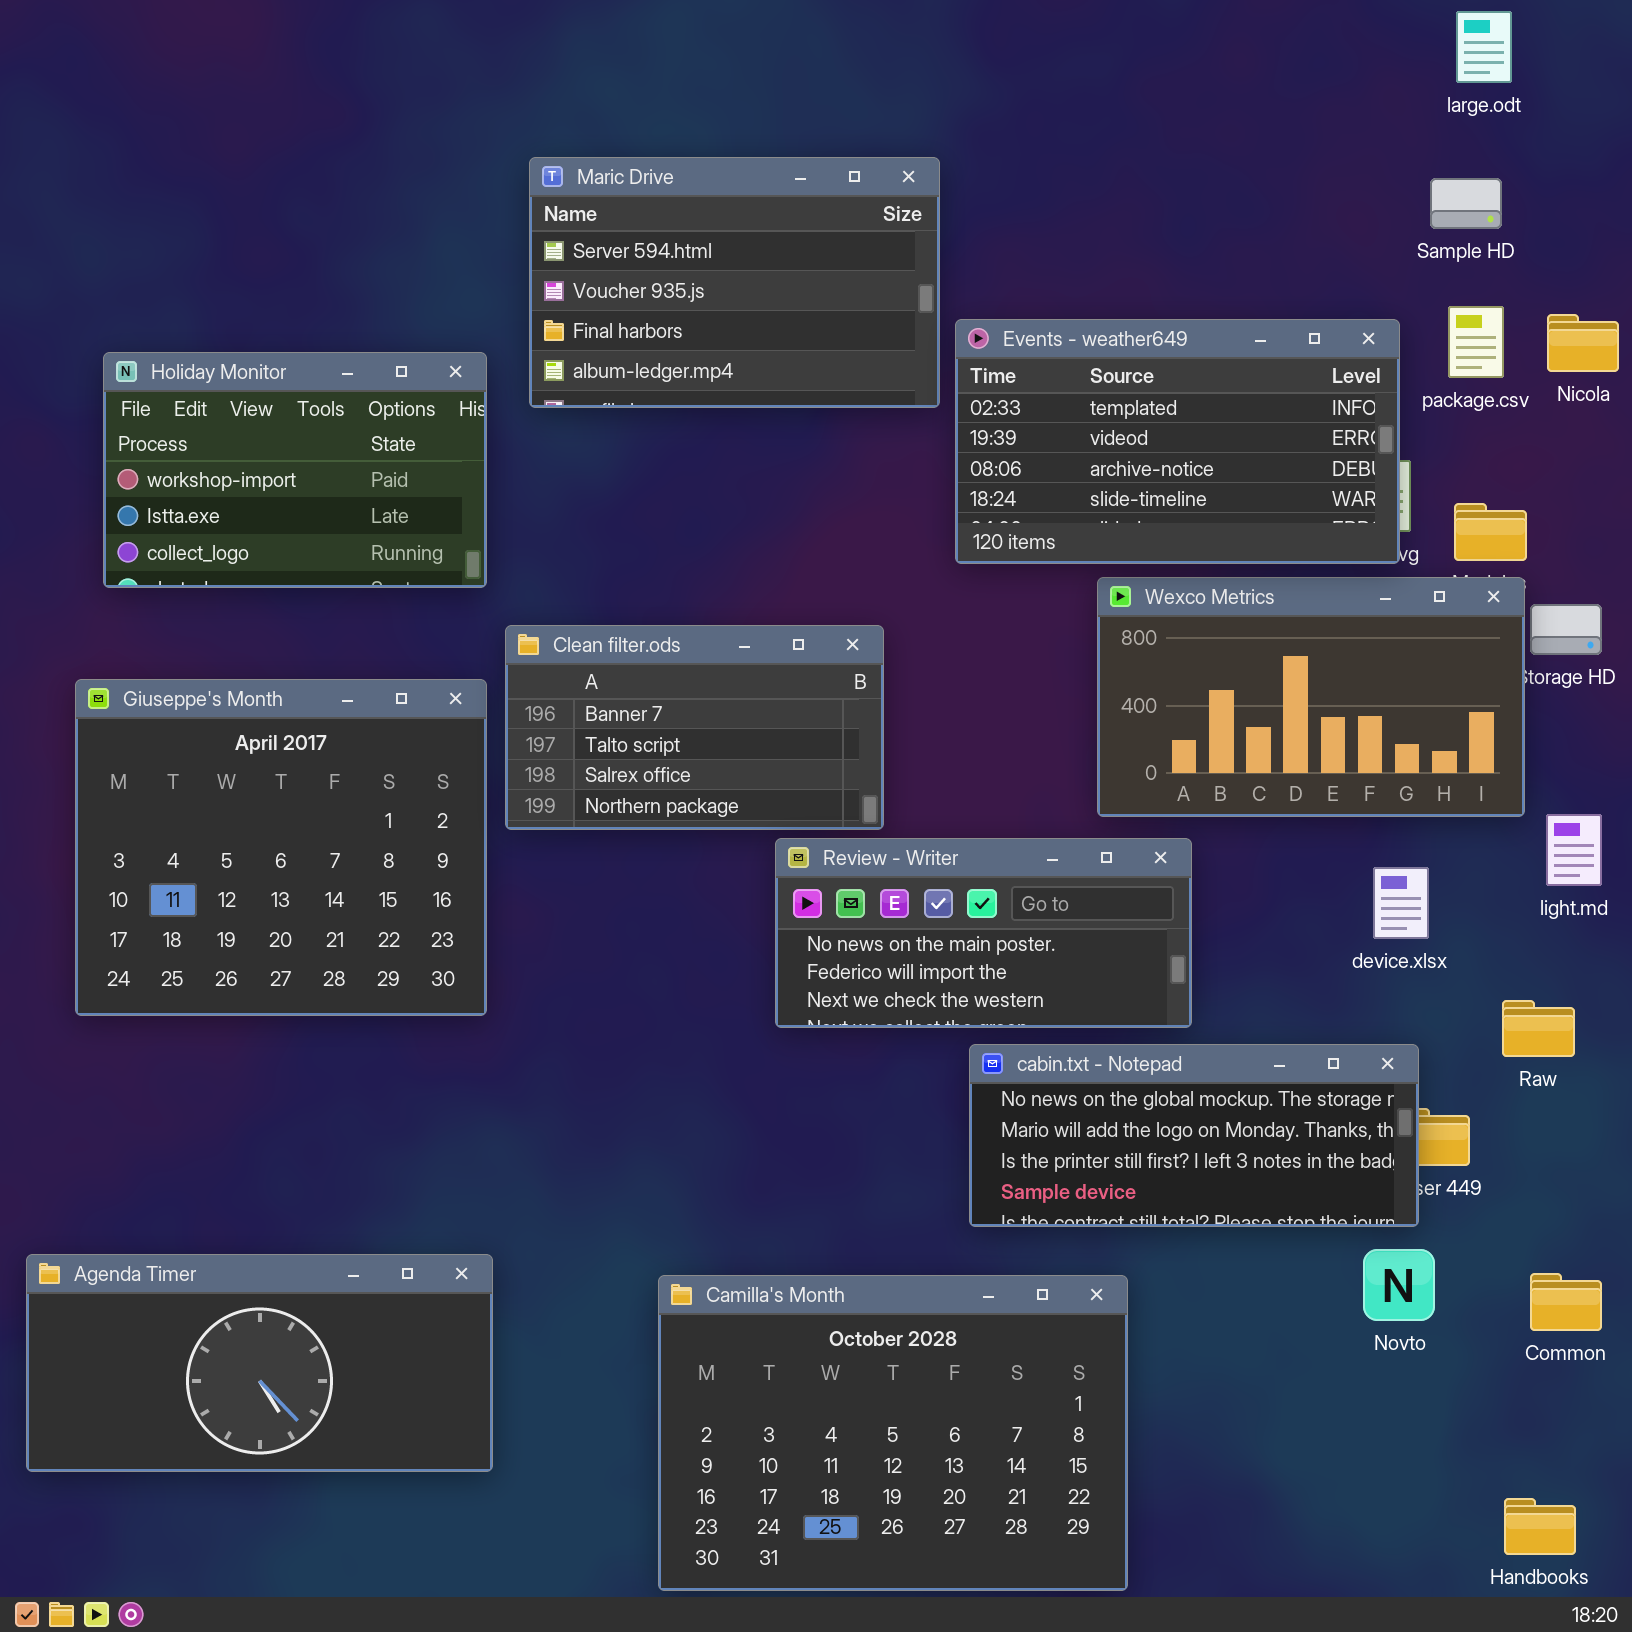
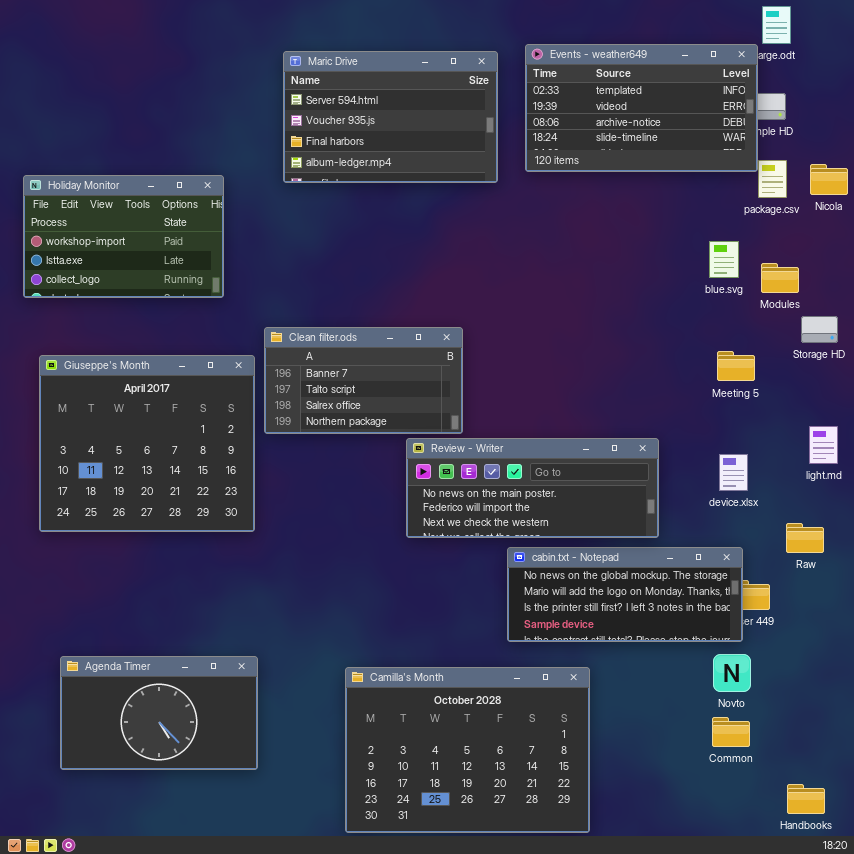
Maric Drive: [529,157,940,408] -> [283,51,498,183], moved
Events - weather649: [955,319,1400,564] -> [525,44,758,172], moved
Holiday Monitor: [103,352,487,588] -> [23,175,224,298], moved
Wexco Metrics: [1097,577,1525,817] -> none, closed
Review - Writer: [775,838,1192,1028] -> [406,438,659,538], resized
Agenda Timer: [26,1254,493,1472] -> [60,656,258,770], resized
Common: [1530,1273,1602,1331] -> [712,717,750,747], moved

